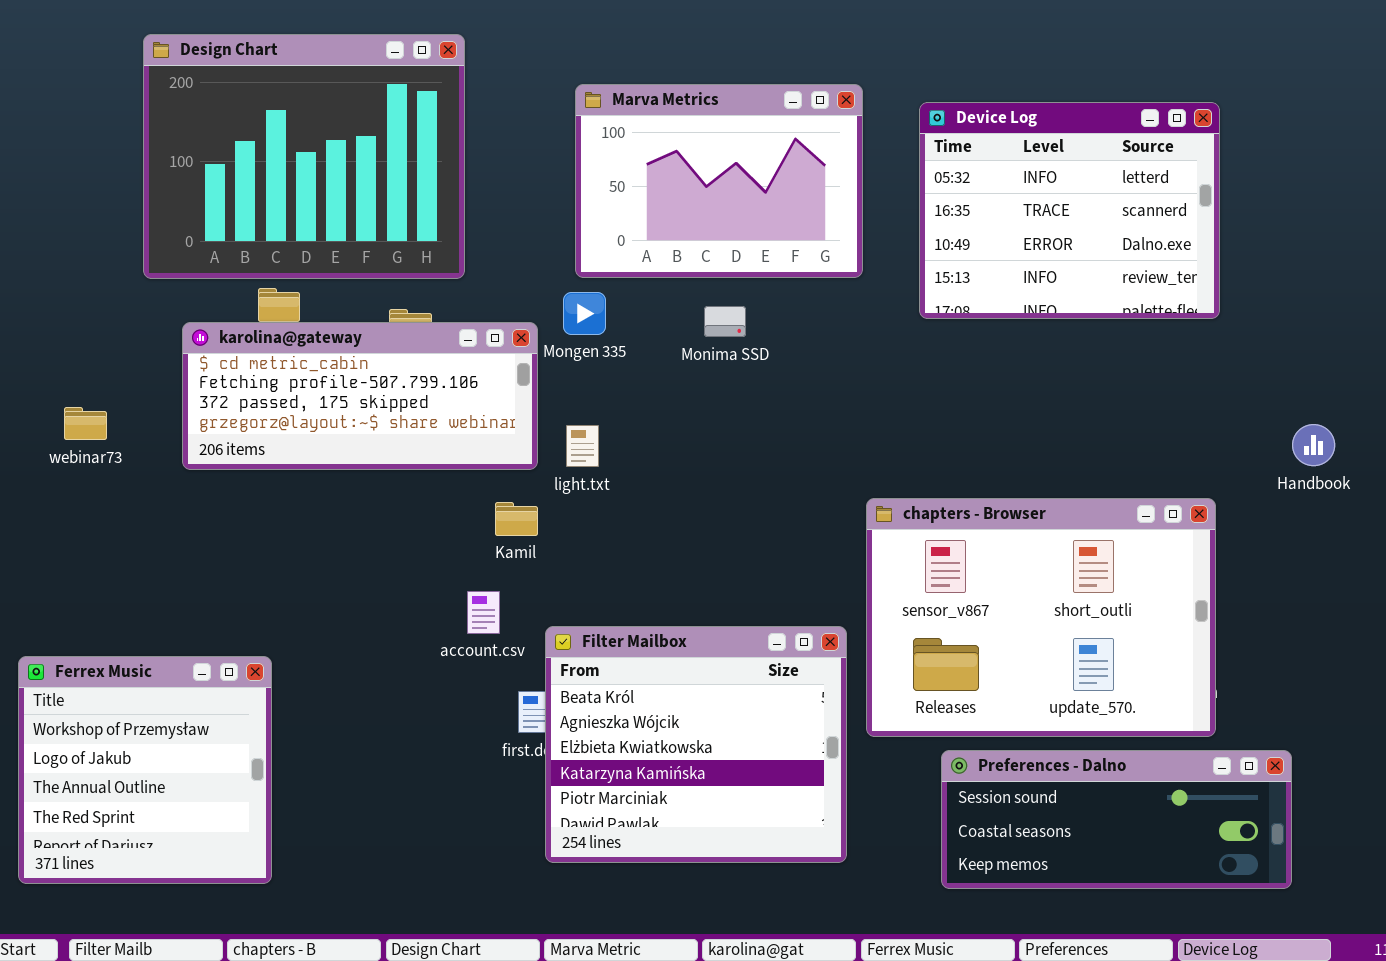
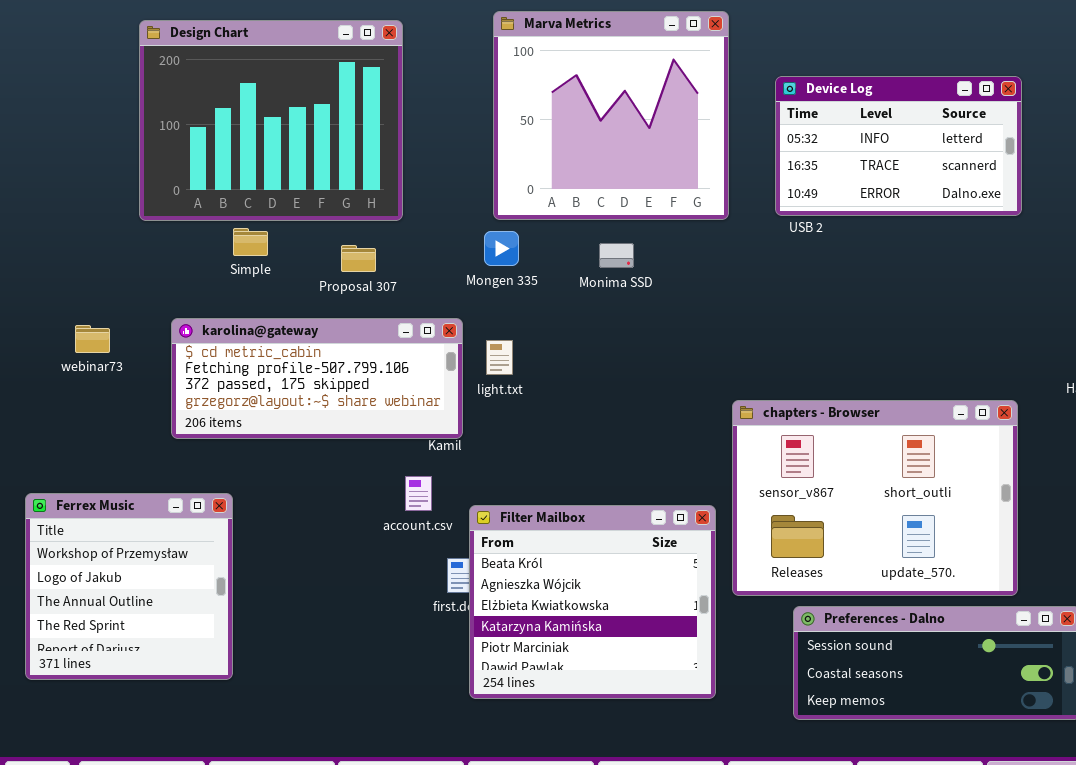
Marva Metrics: [575,84,863,278] -> [493,11,729,220], resized
Device Log: [919,102,1220,319] -> [775,76,1022,216], resized
karolina@gateway: [182,322,538,470] -> [171,318,463,439], moved
Ferrex Music: [18,656,272,884] -> [25,493,233,680], moved

